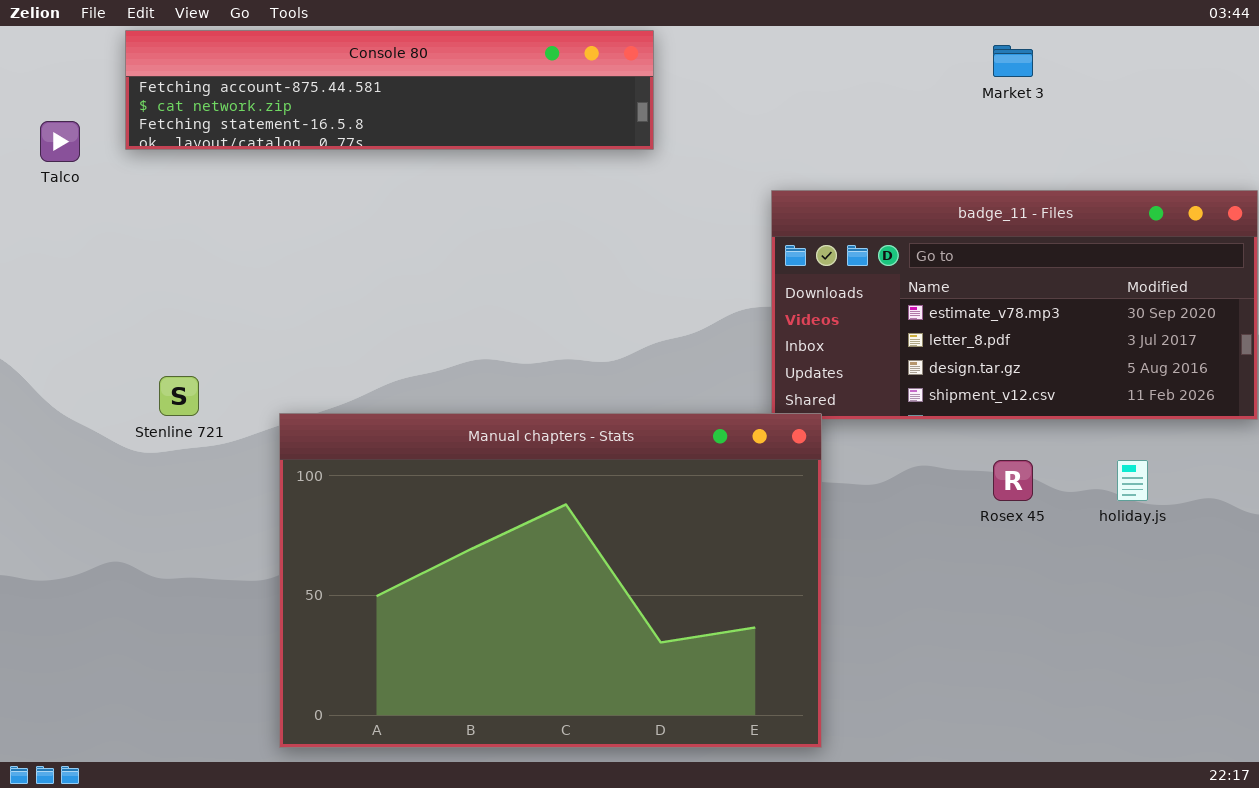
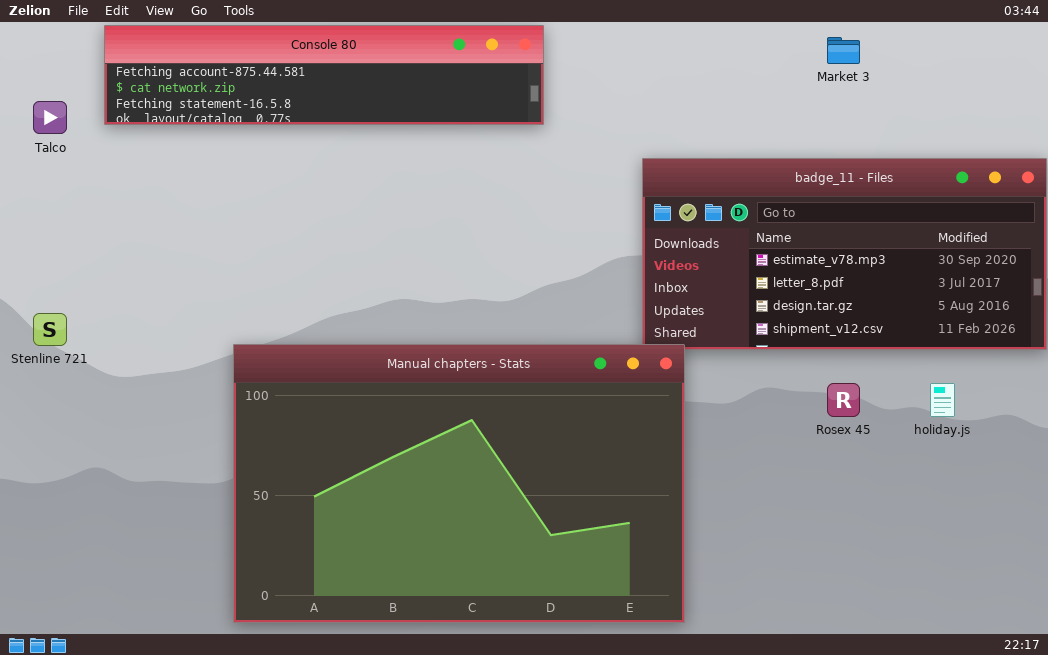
Stenline 721: [159,376,199,416] -> [33,313,67,346], moved

